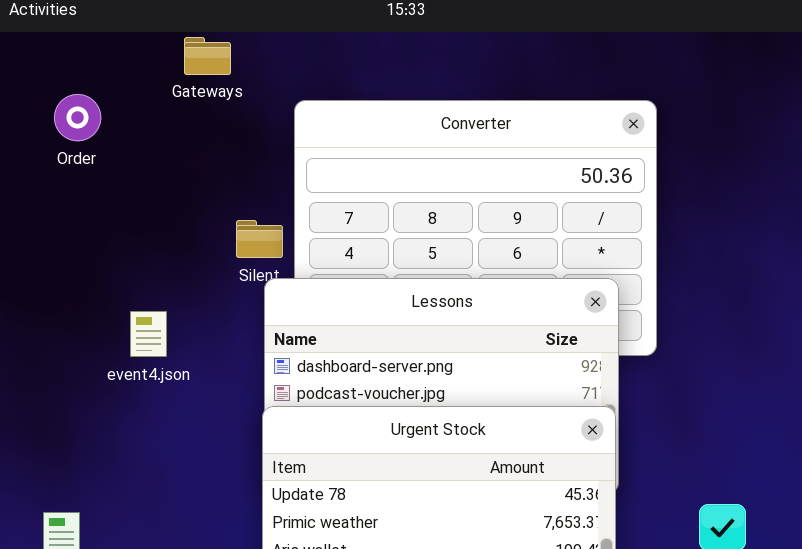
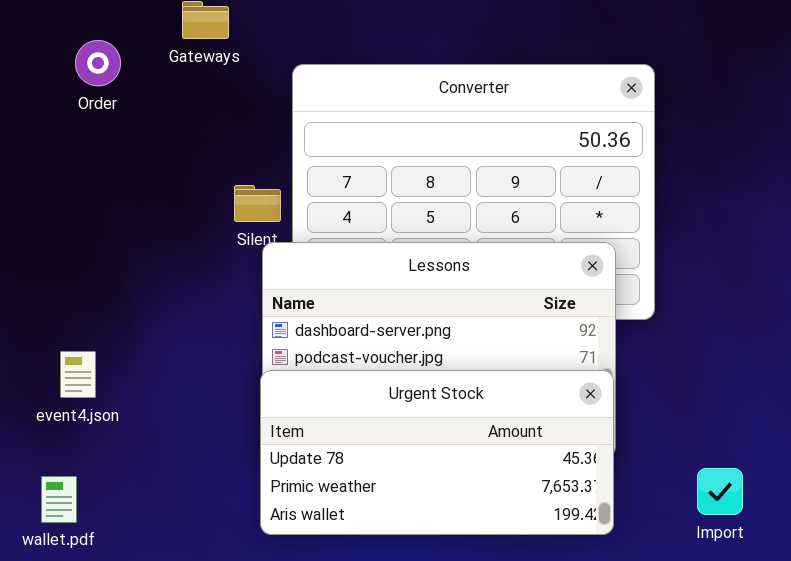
Order: [54,94,101,141] -> [75,40,121,86], moved
event4.json: [130,311,167,357] -> [60,351,96,398], moved

